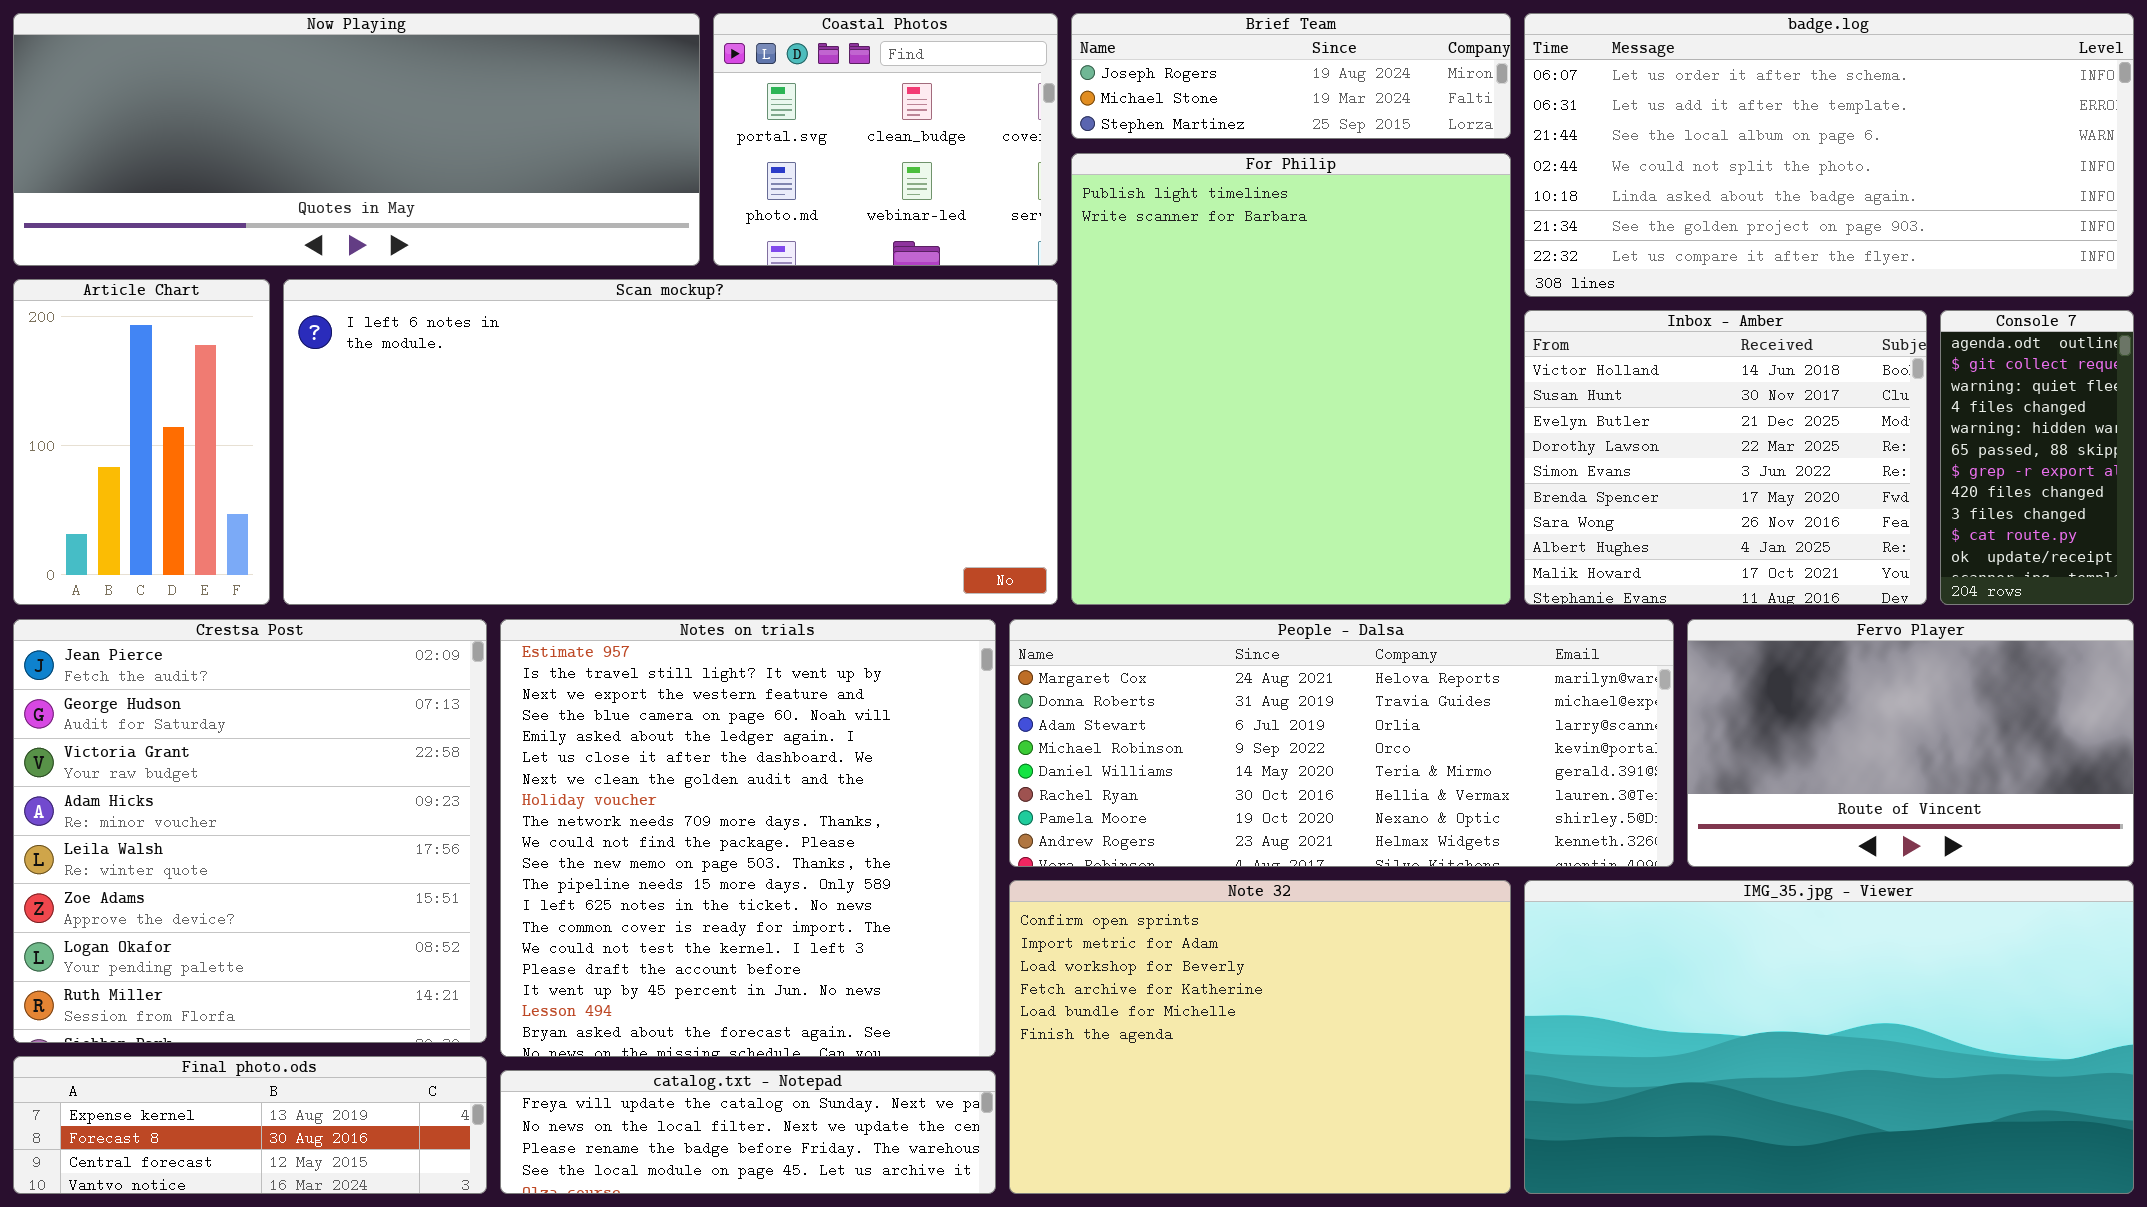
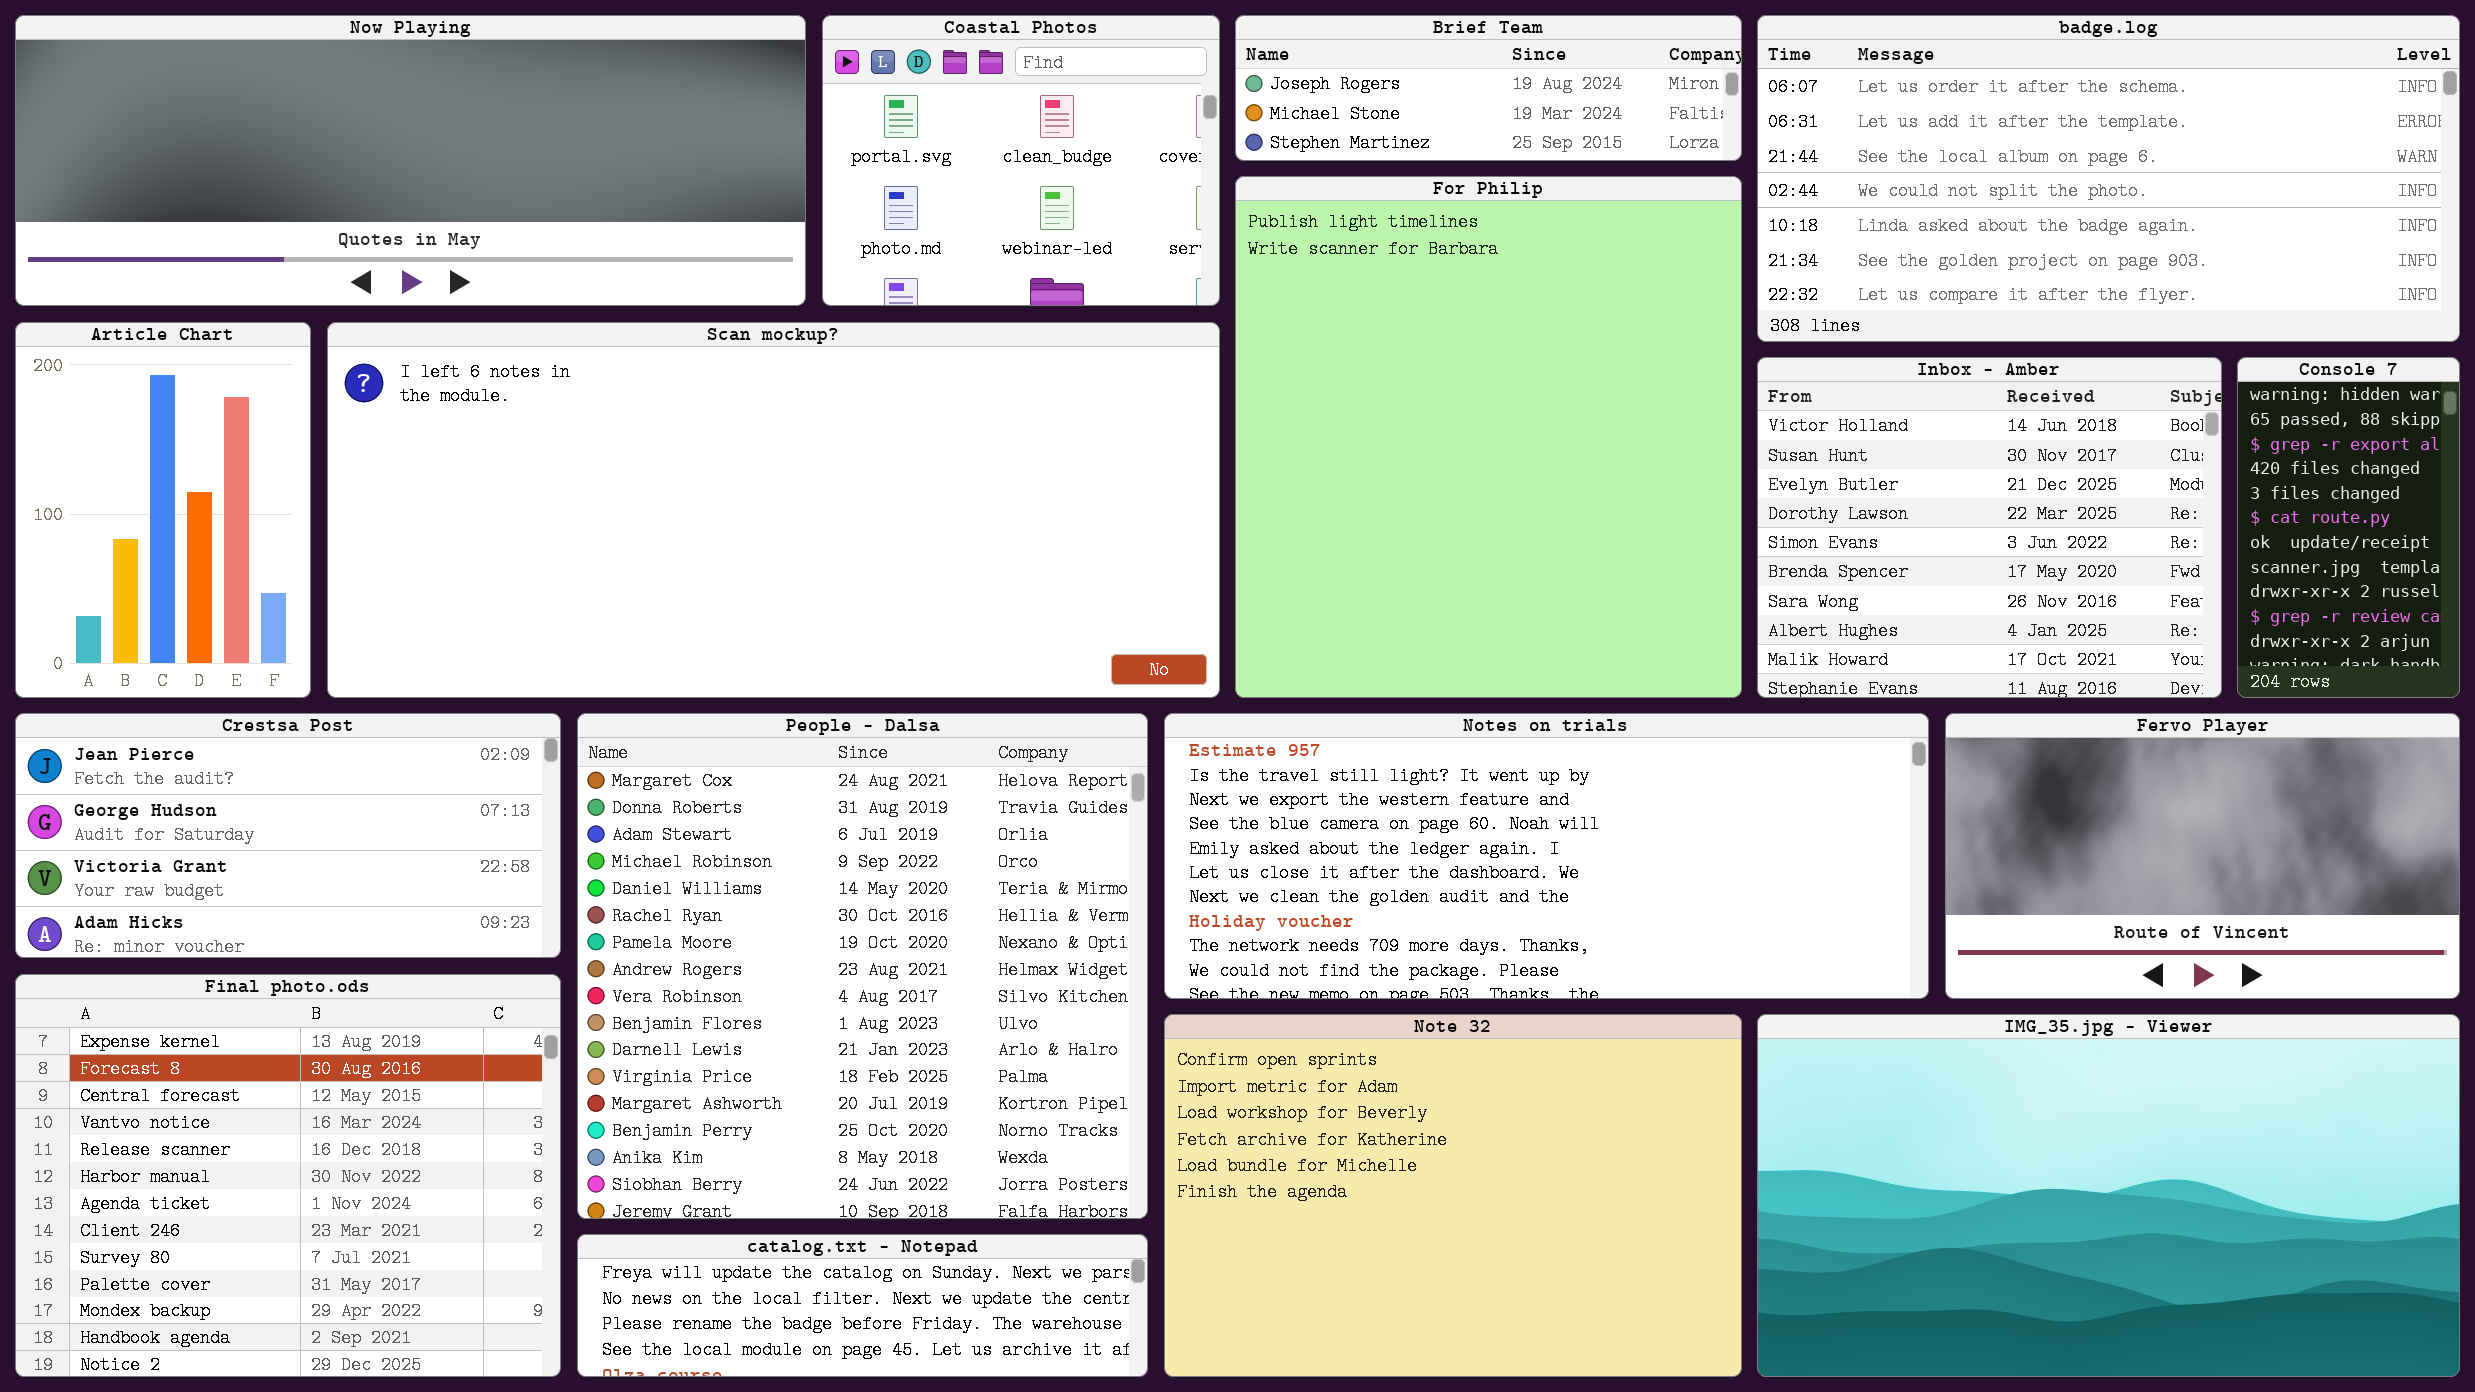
Console 7: [1940,310,2134,605] -> [2237,357,2460,698], scrolled down 4 rows
Crestsa Post: [13,619,487,1043] -> [15,713,561,958], resized
Notes on trials: [500,619,996,1057] -> [1164,713,1929,999], moved, resized
People - Dalsa: [1009,619,1674,867] -> [577,713,1148,1219], moved, resized
Final photo.ods: [13,1056,487,1194] -> [15,974,561,1377], resized

